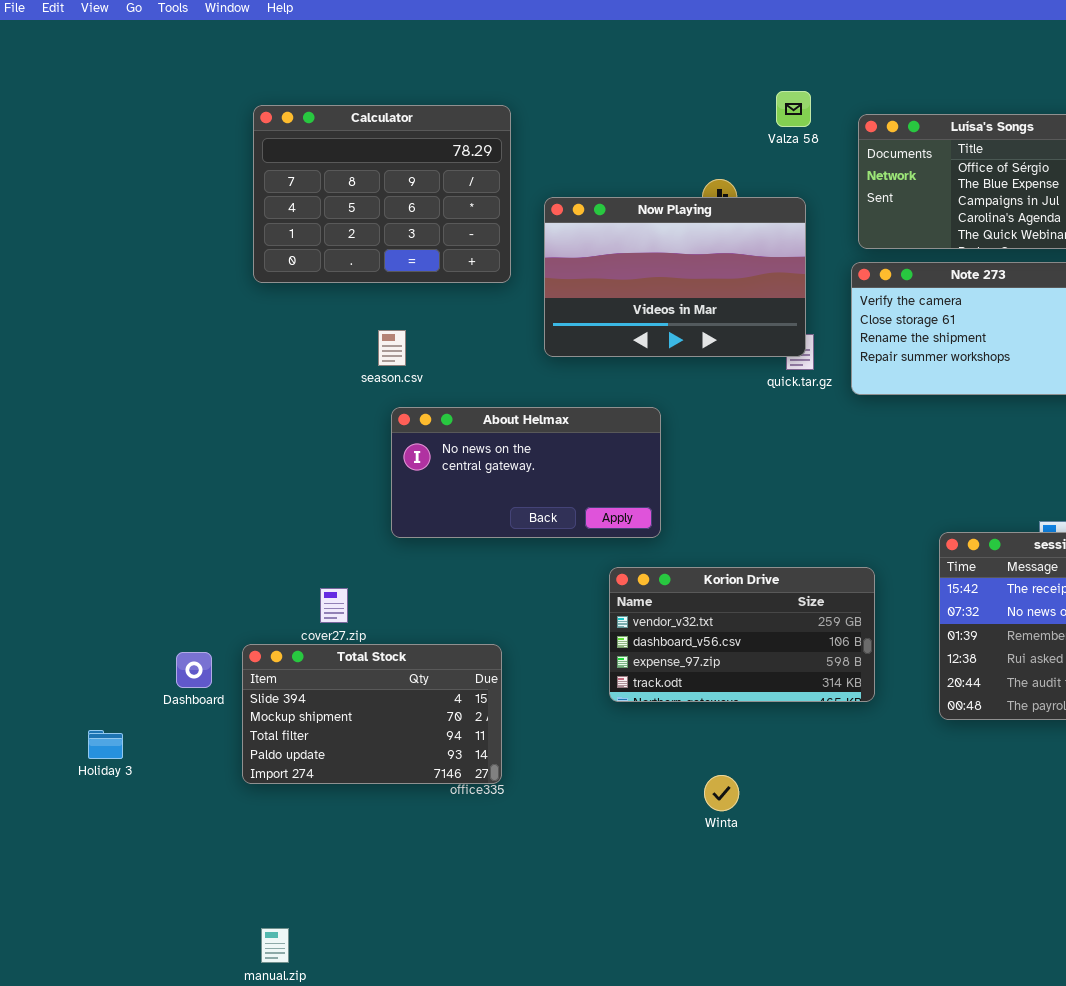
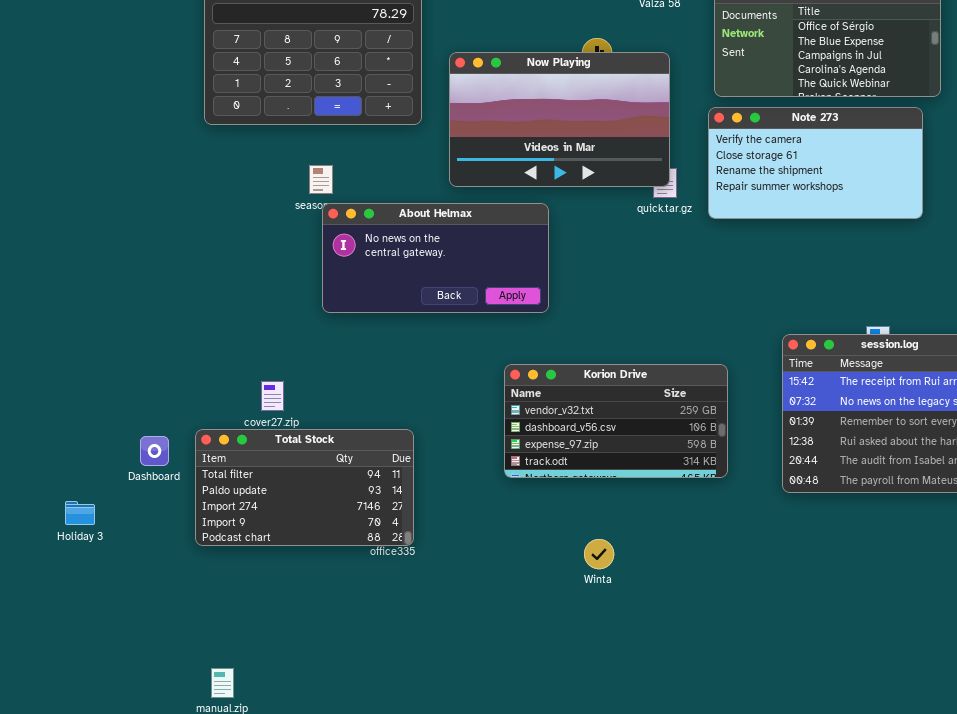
About Helmax: [391,407,661,538] -> [322,203,549,313], moved
Total Stock: [242,644,502,784] -> [195,429,414,546], scrolled down 2 rows

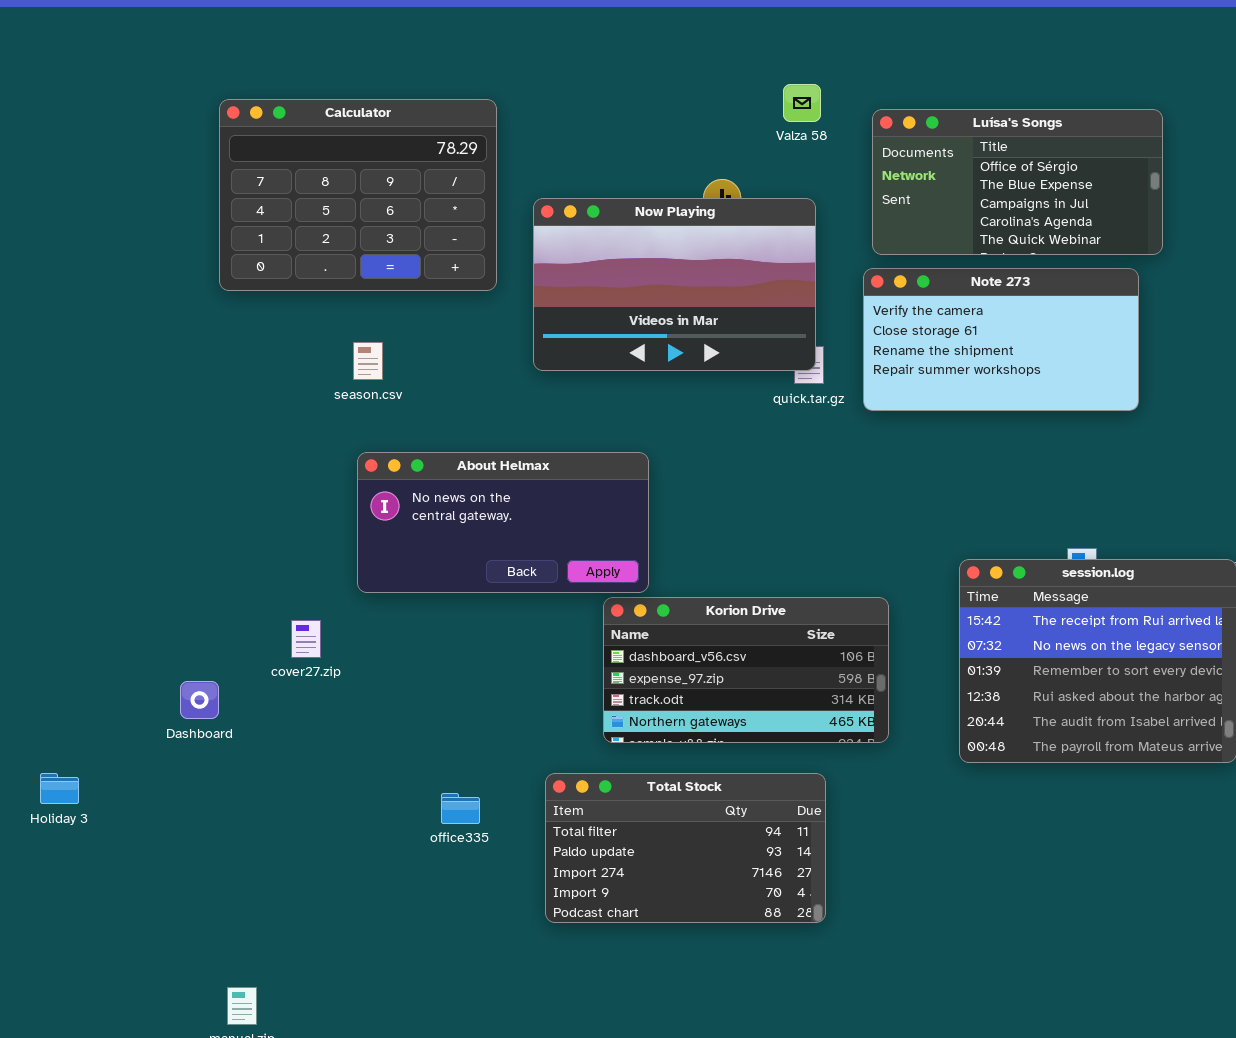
About Helmax: [322,203,549,313] -> [357,452,649,593], moved
Korion Drive: [504,364,728,478] -> [603,597,889,743], scrolled down 1 row
Total Stock: [195,429,414,546] -> [545,773,826,923], moved
Dashboard: [140,436,169,466] -> [180,681,219,719], moved

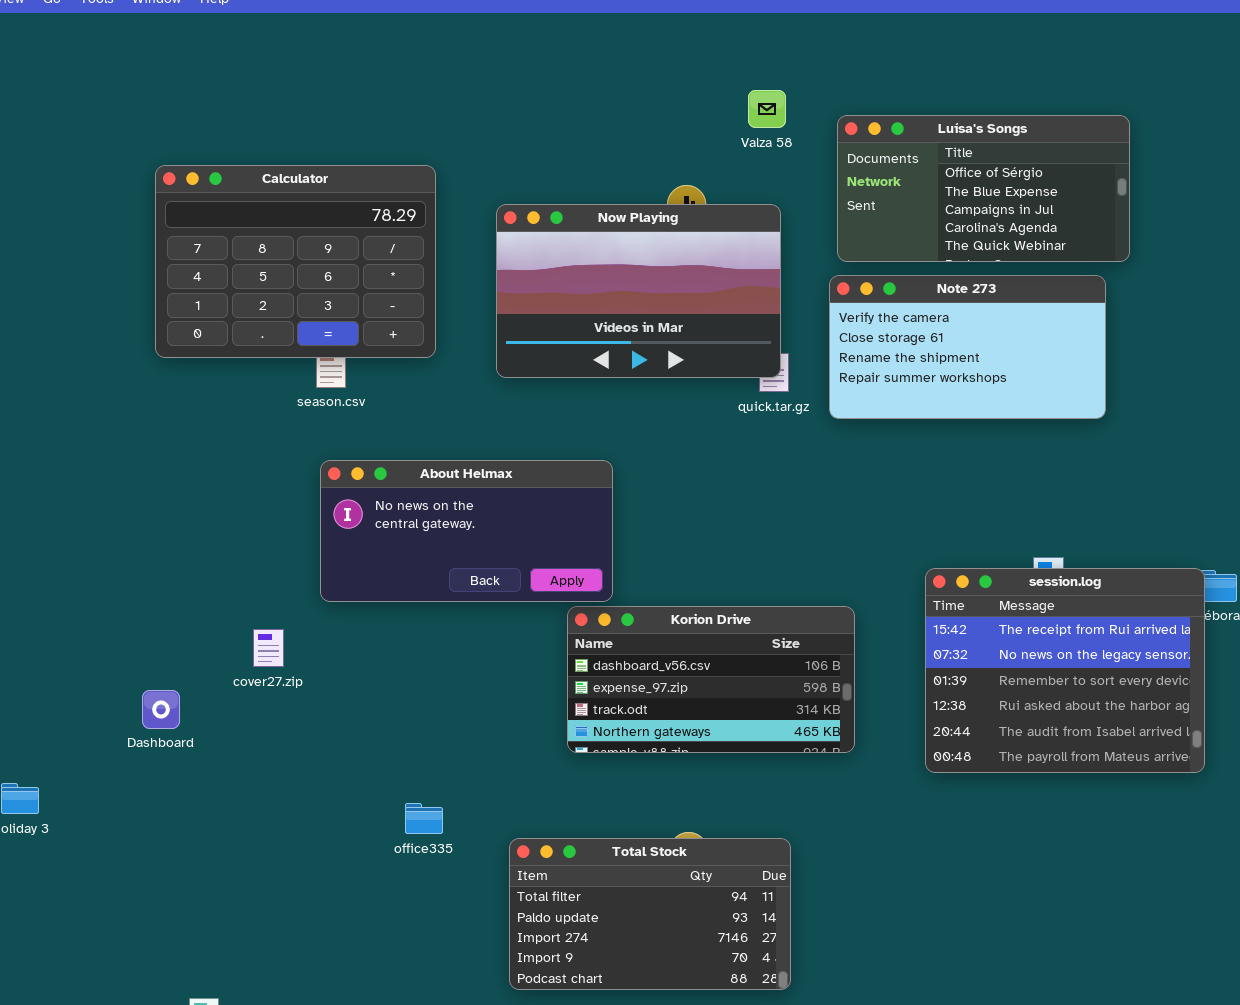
Calculator: [219,99,497,291] -> [155,165,436,358], moved
Total Stock: [545,773,826,923] -> [509,838,791,990], moved

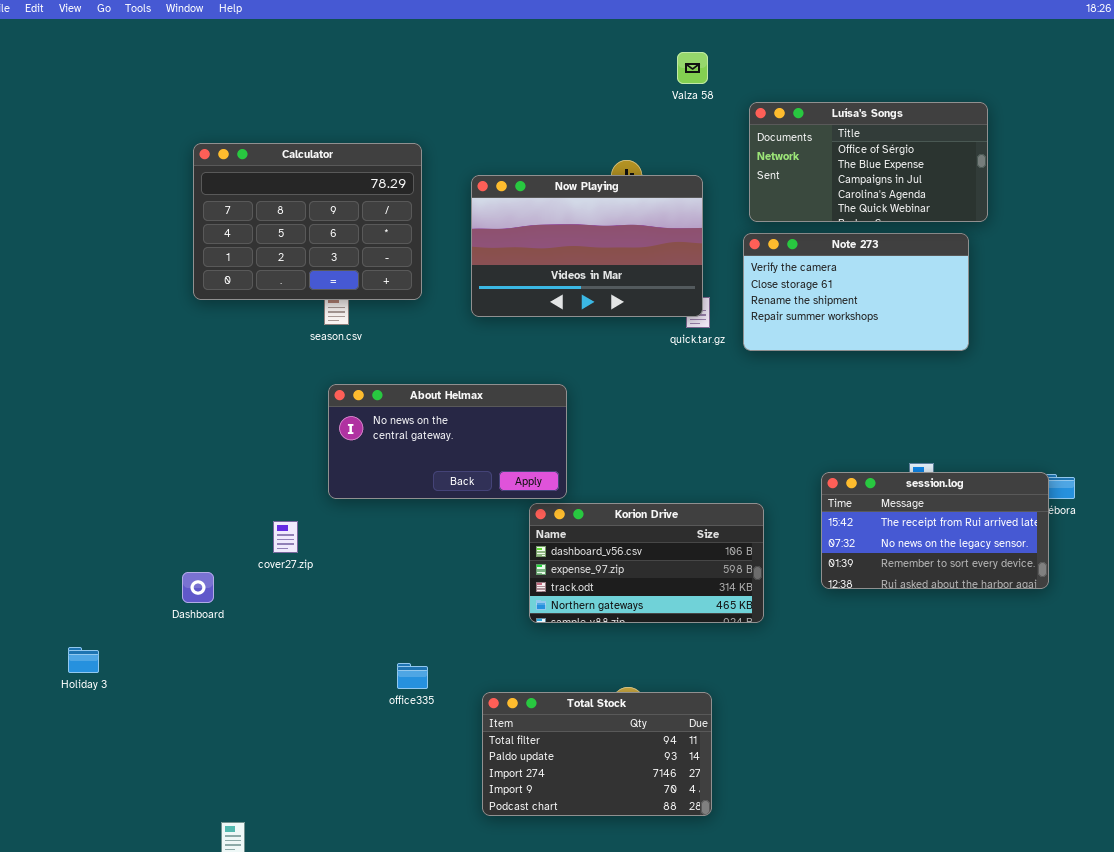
Valza 58: [748,90,786,128] -> [677,52,708,84], moved
session.log: [925,568,1205,773] -> [821,472,1049,589], resized

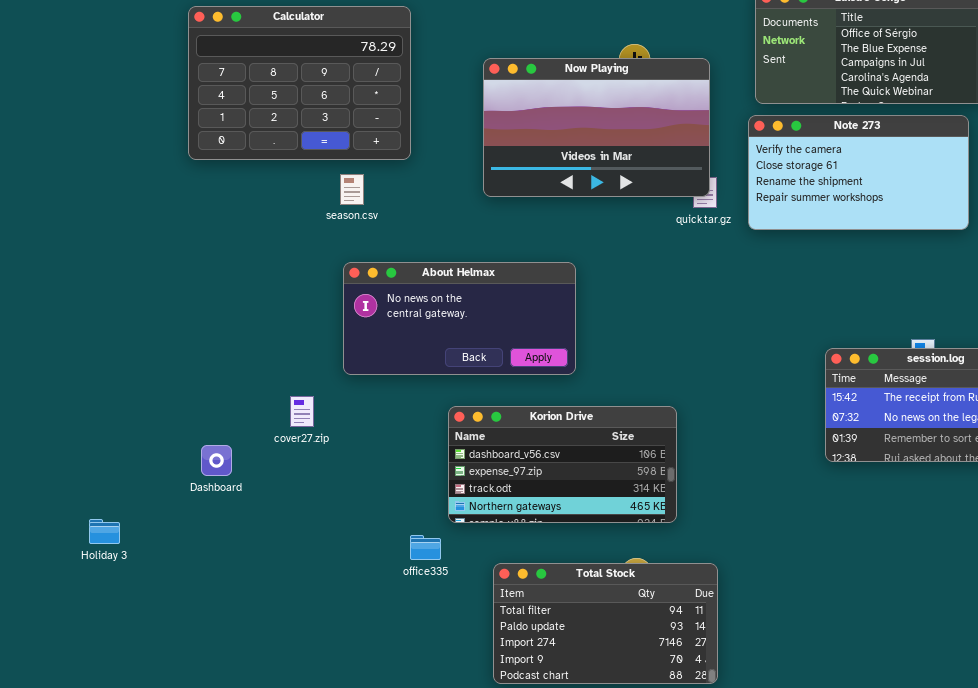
Calculator: [193,143,422,300] -> [188,6,411,160], moved
Korion Drive: [529,503,764,623] -> [448,406,677,523], moved

